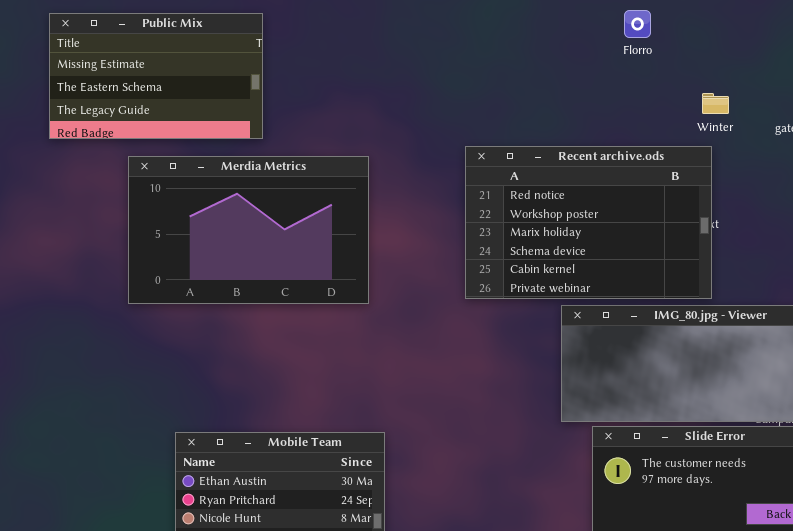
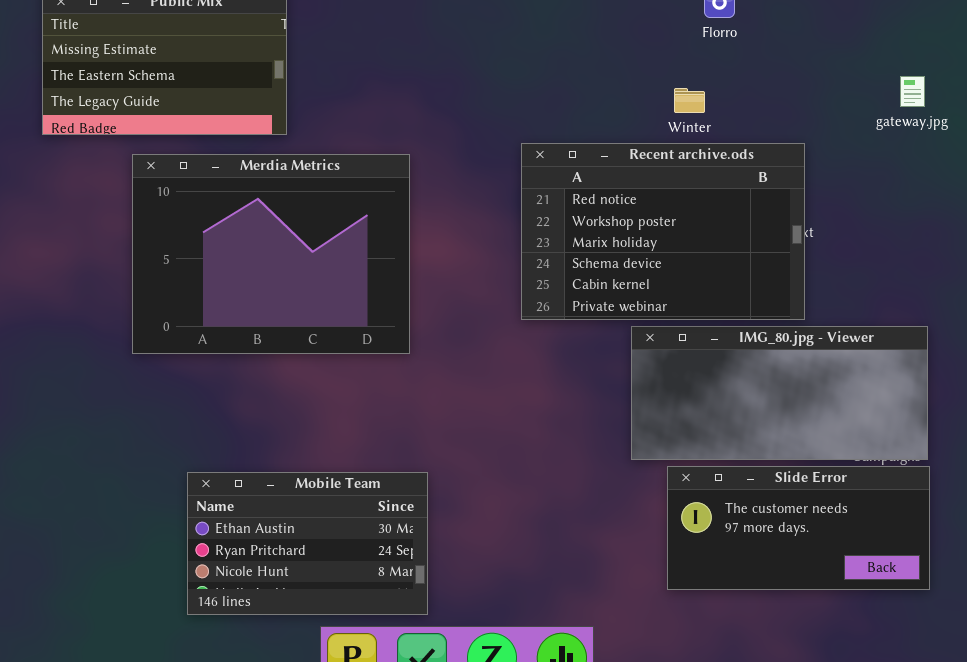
Winter: [702,93,729,114] -> [674,88,705,113], moved
Merdia Metrics: [128,156,369,304] -> [132,154,410,354], resized

